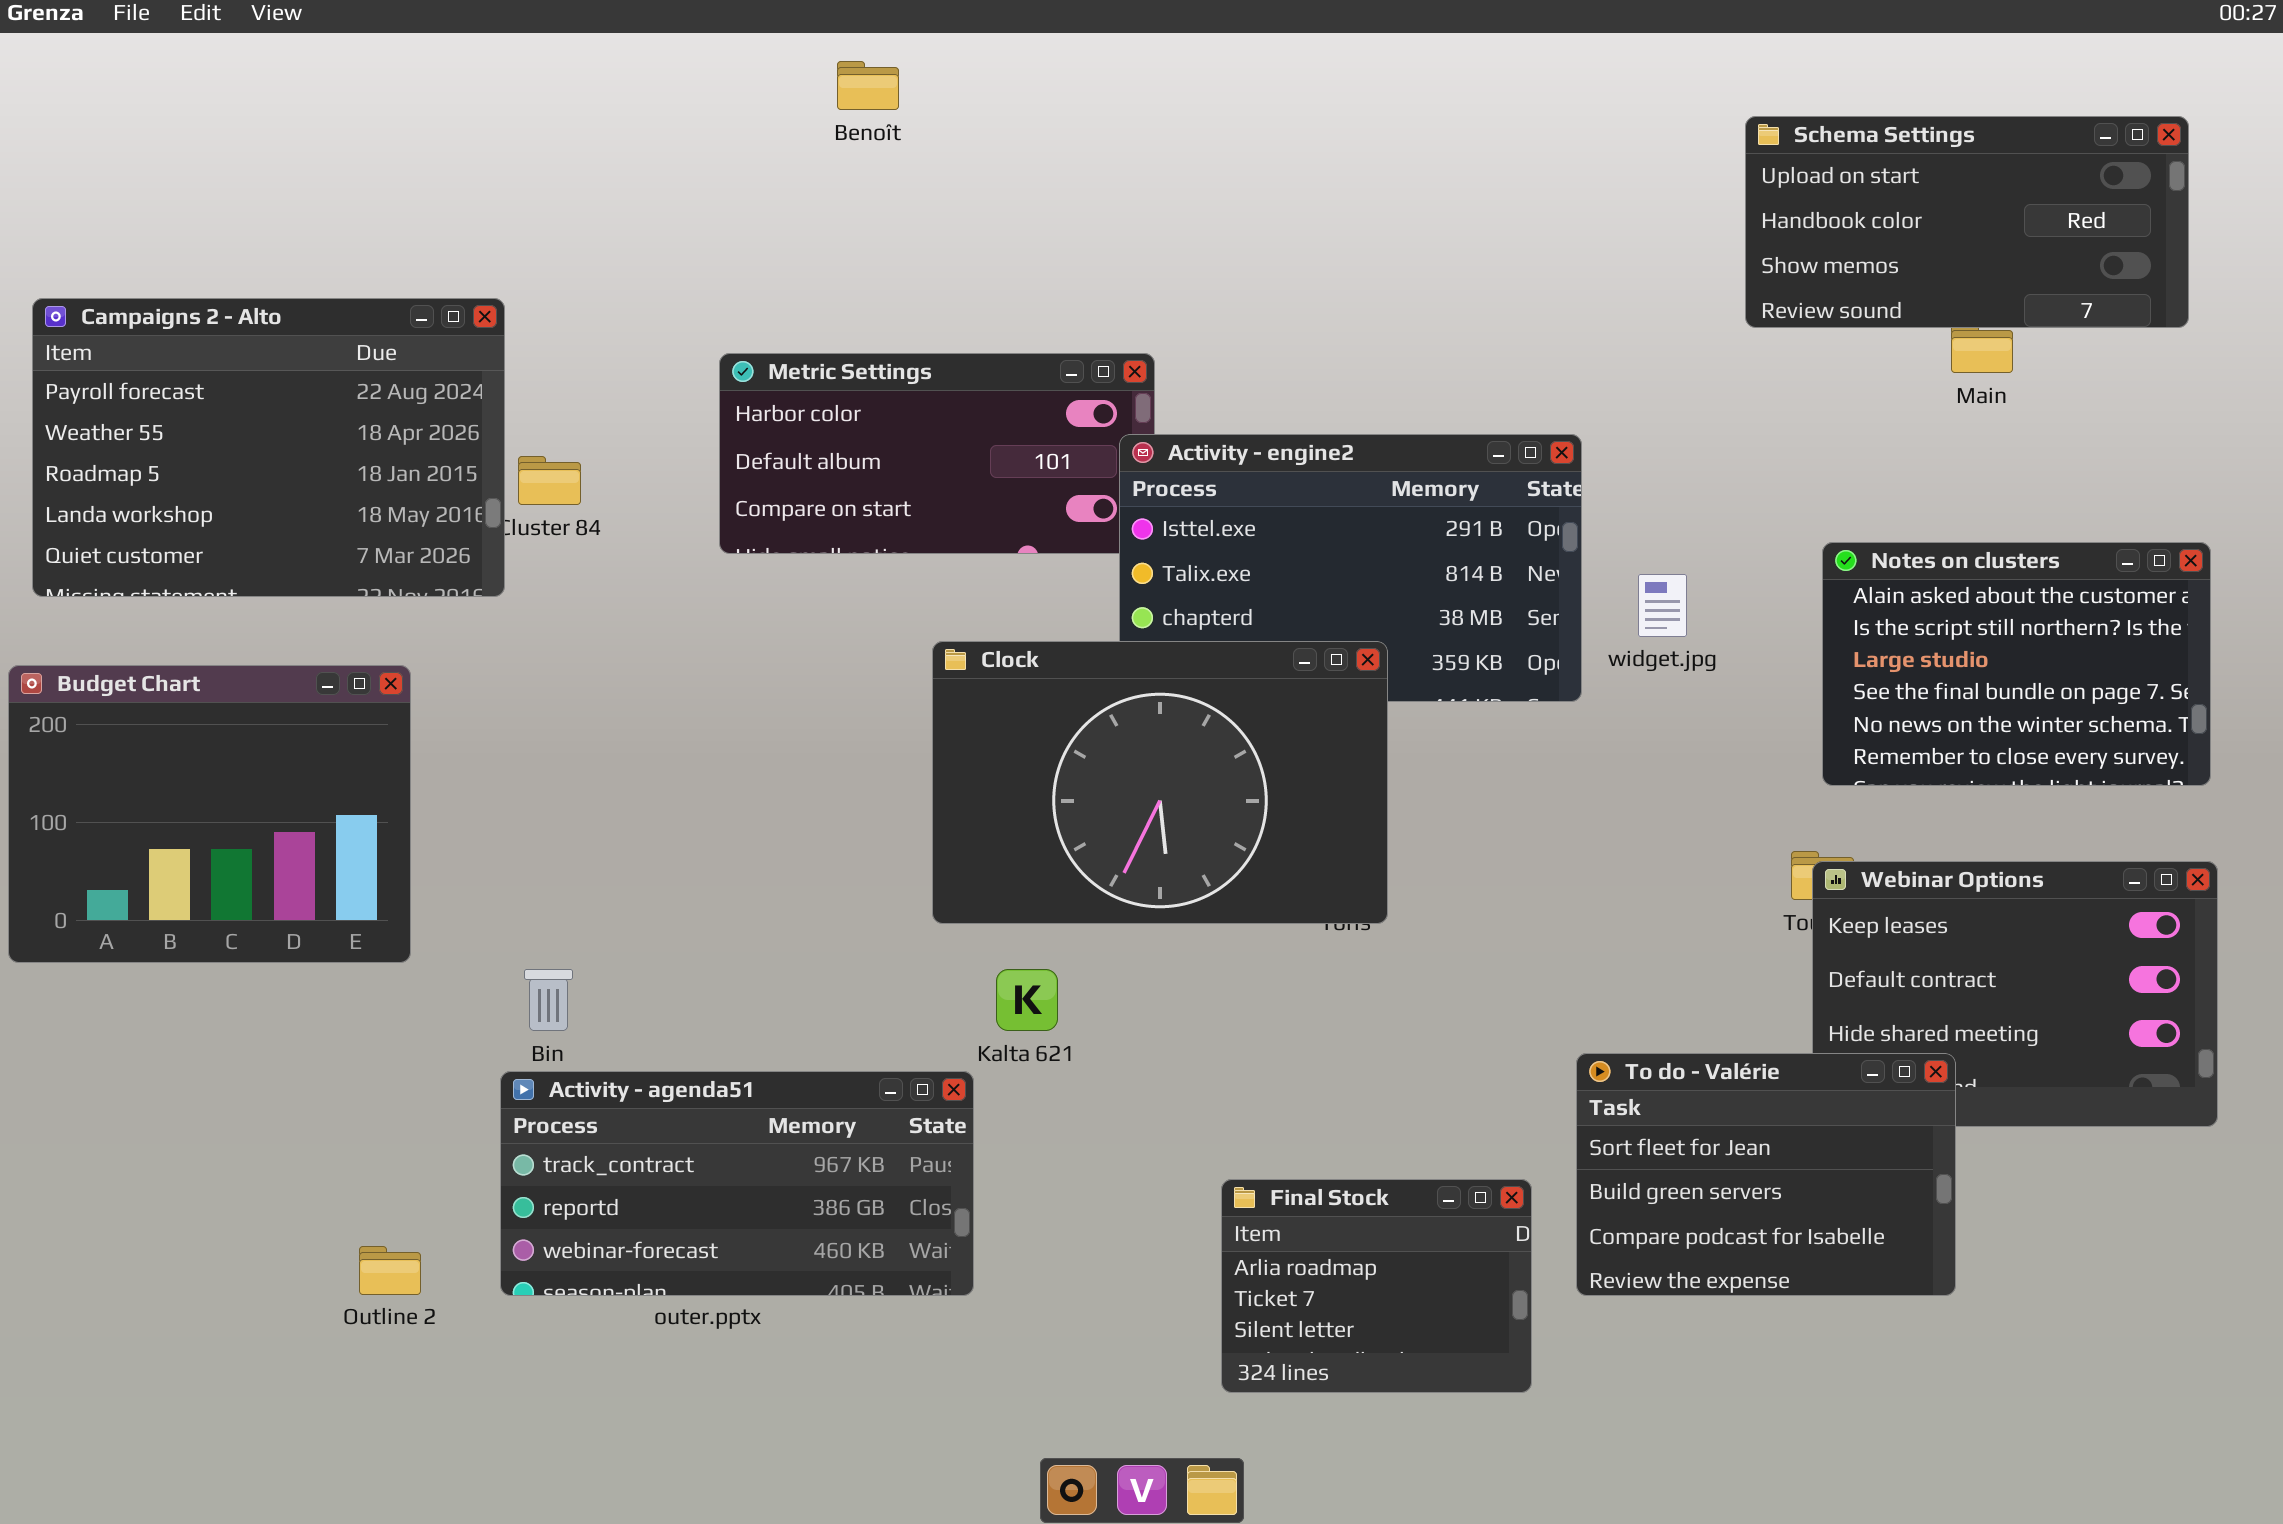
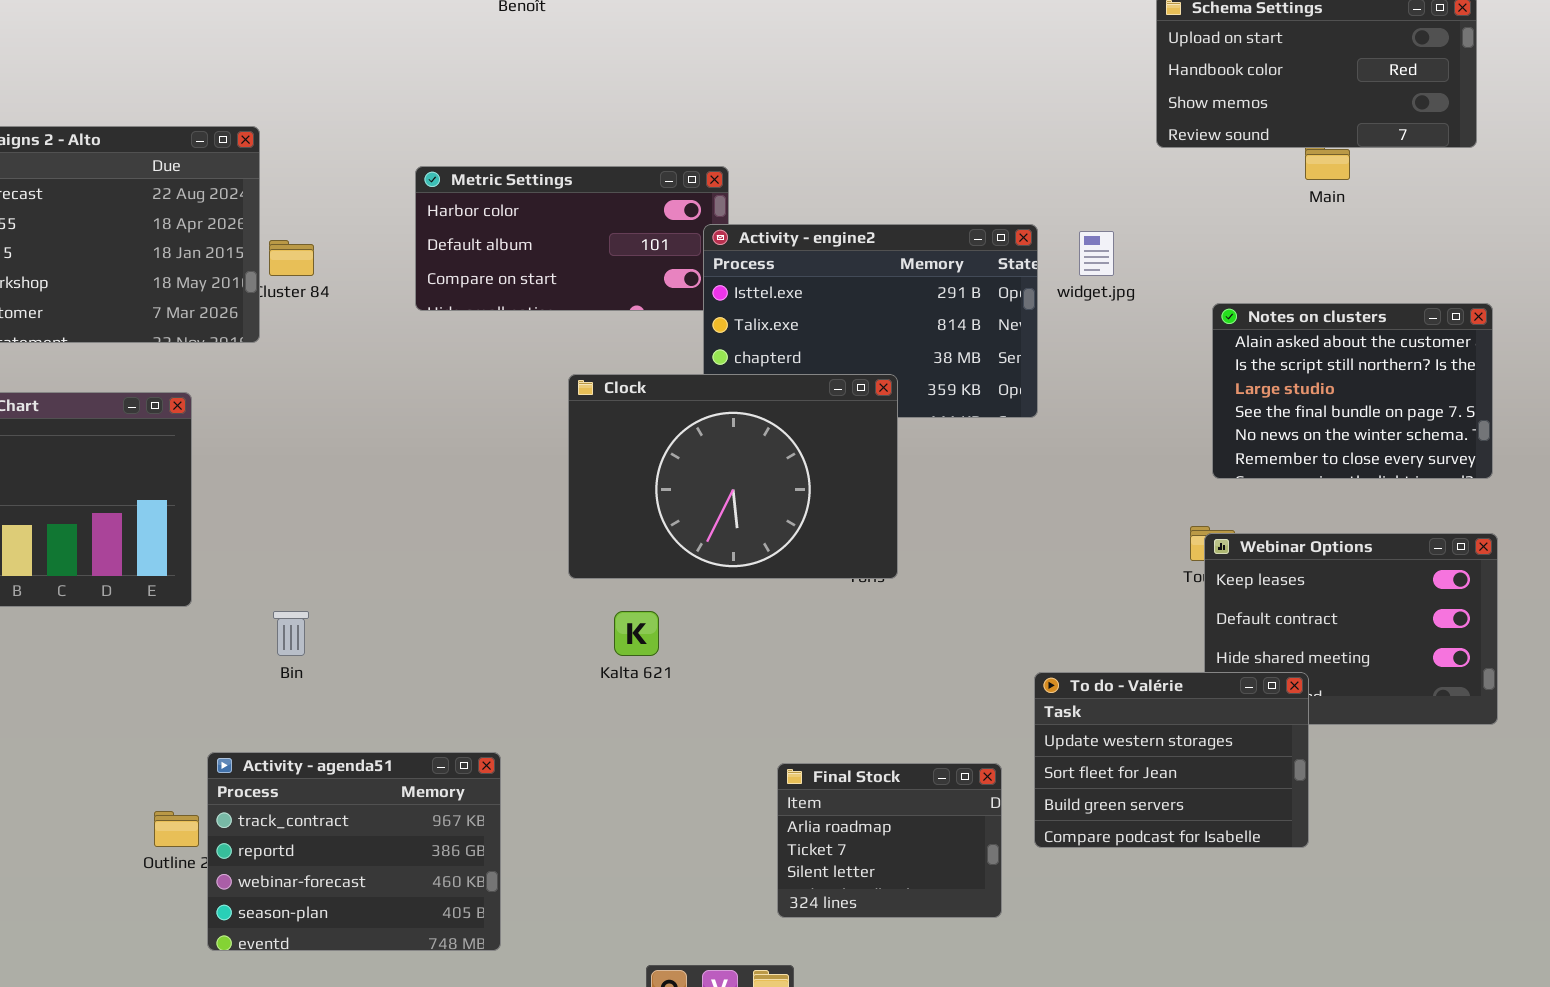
widget.jpg: [1638,574,1687,637] -> [1079,231,1114,276], moved
To do - Valérie: [1576,1053,1956,1296] -> [1034,672,1309,848], scrolled up 1 row
Activity - agenda51: [500,1071,974,1296] -> [207,752,501,951], moved, resized

